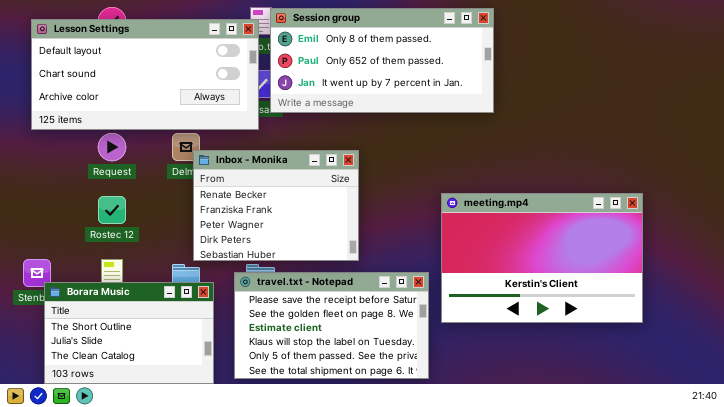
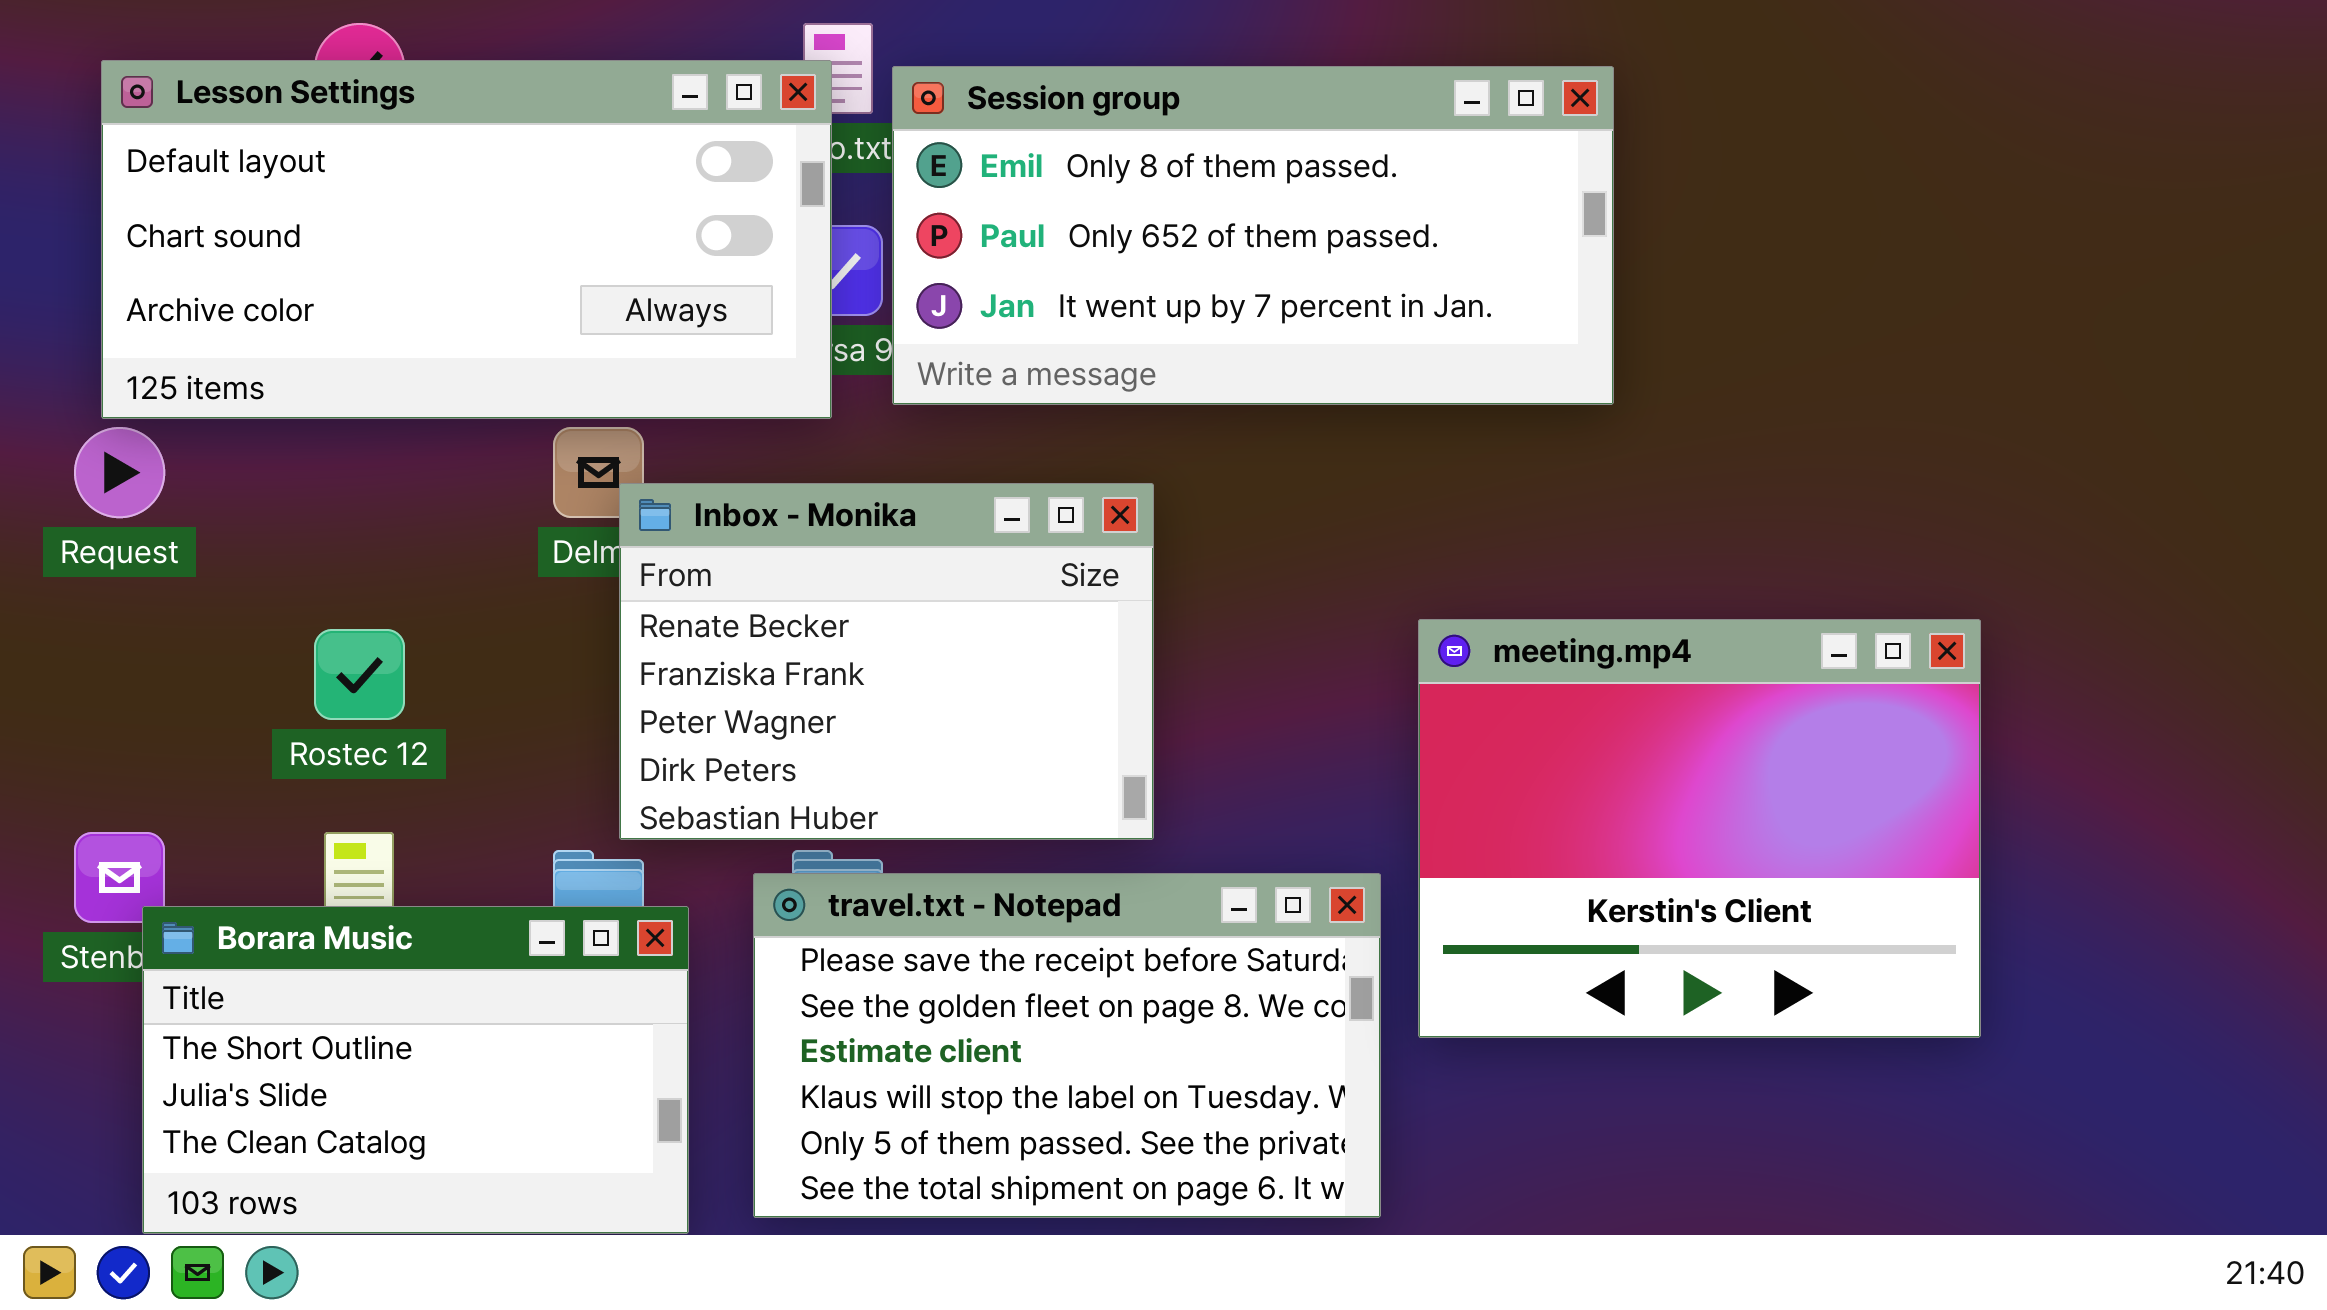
Session group: [270,8,494,113] -> [892,66,1614,405], moved
Request: [98,133,126,161] -> [74,427,165,518], moved
meeting.mp4: [441,193,643,323] -> [1418,619,1981,1038], resized

